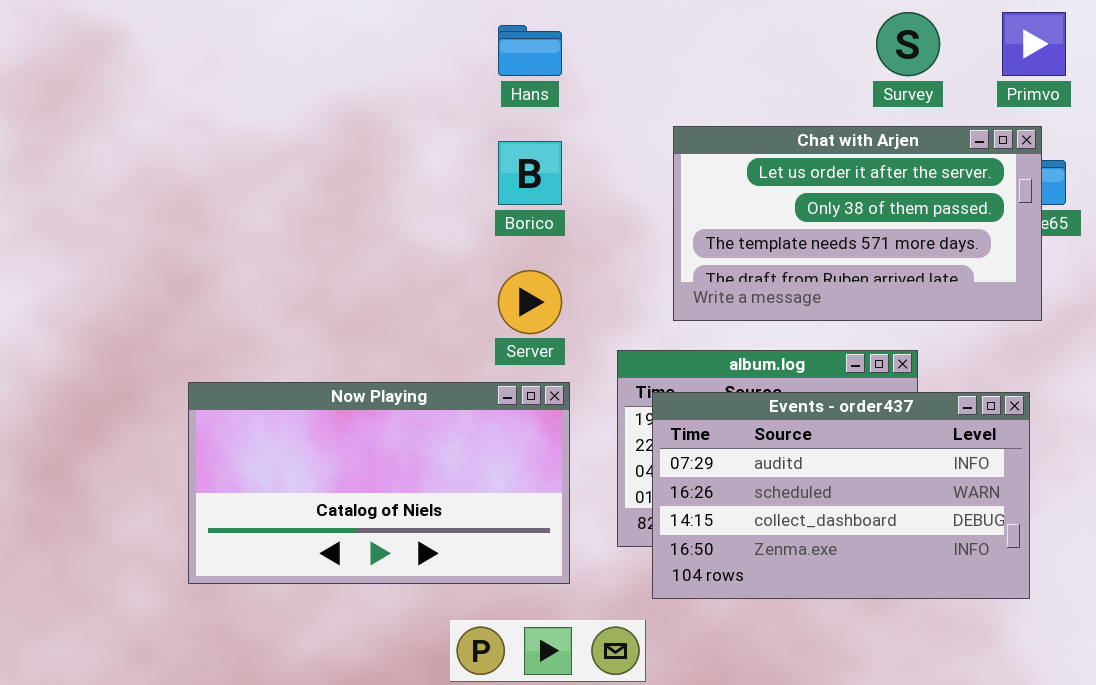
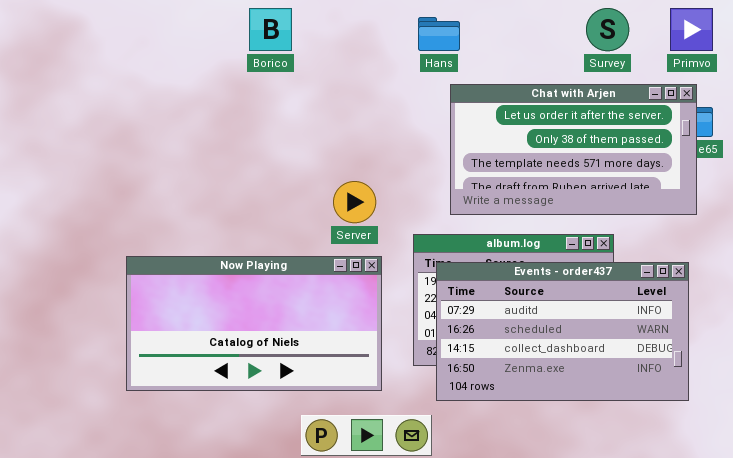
Hans: [498,25,562,76] -> [418,17,460,51], moved
Borico: [498,141,562,205] -> [249,8,292,51], moved

